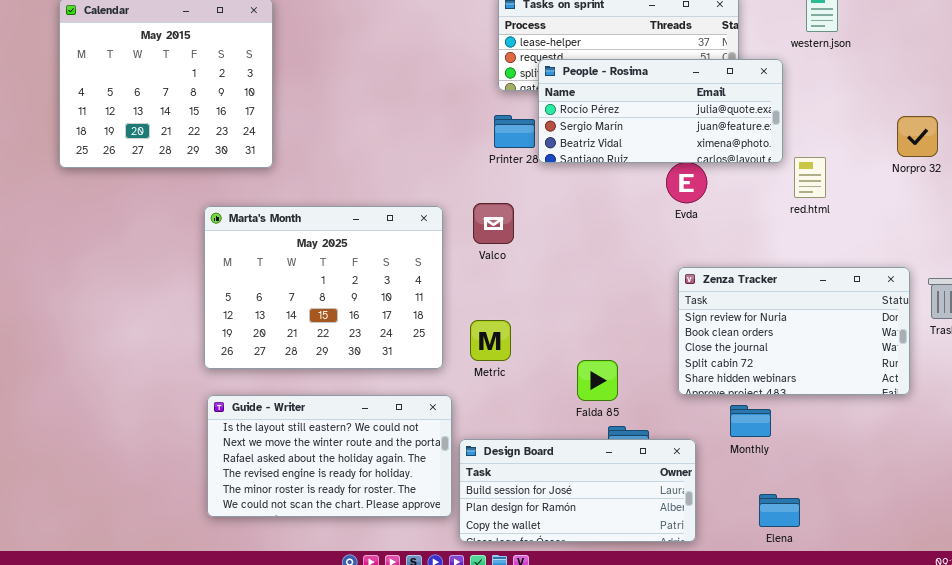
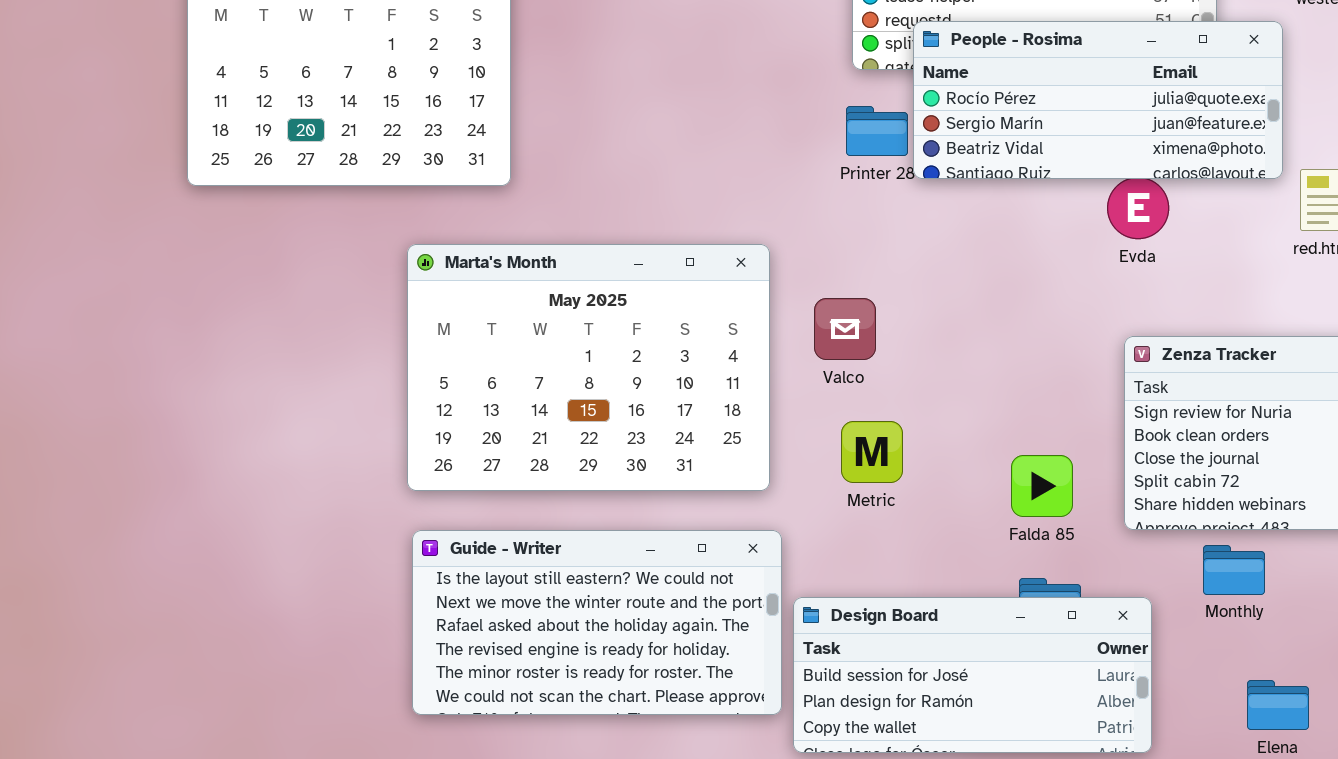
Valco: [473,203,514,244] -> [814,298,876,360], moved
Metric: [470,320,511,361] -> [841,421,903,483], moved
Falda 85: [577,360,618,401] -> [1011,455,1073,517], moved

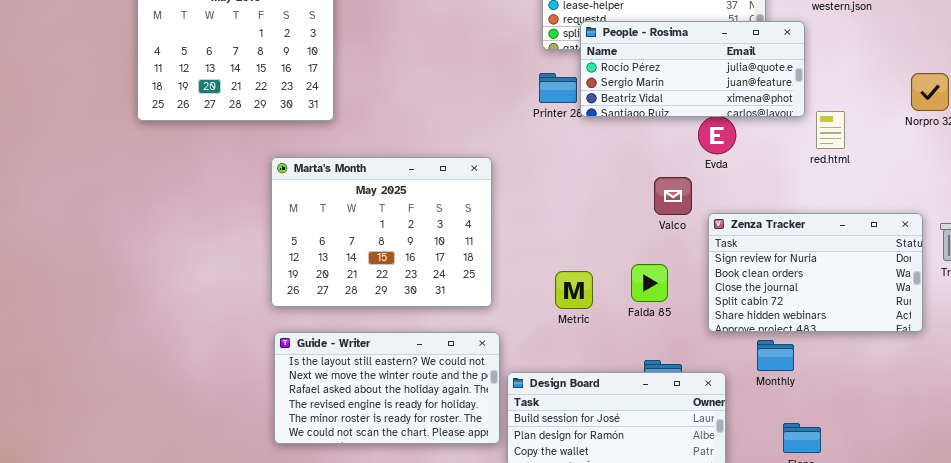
Valco: [814,298,876,360] -> [654,177,692,215], moved
Metric: [841,421,903,483] -> [555,271,593,309], moved
Falda 85: [1011,455,1073,517] -> [631,264,668,302], moved

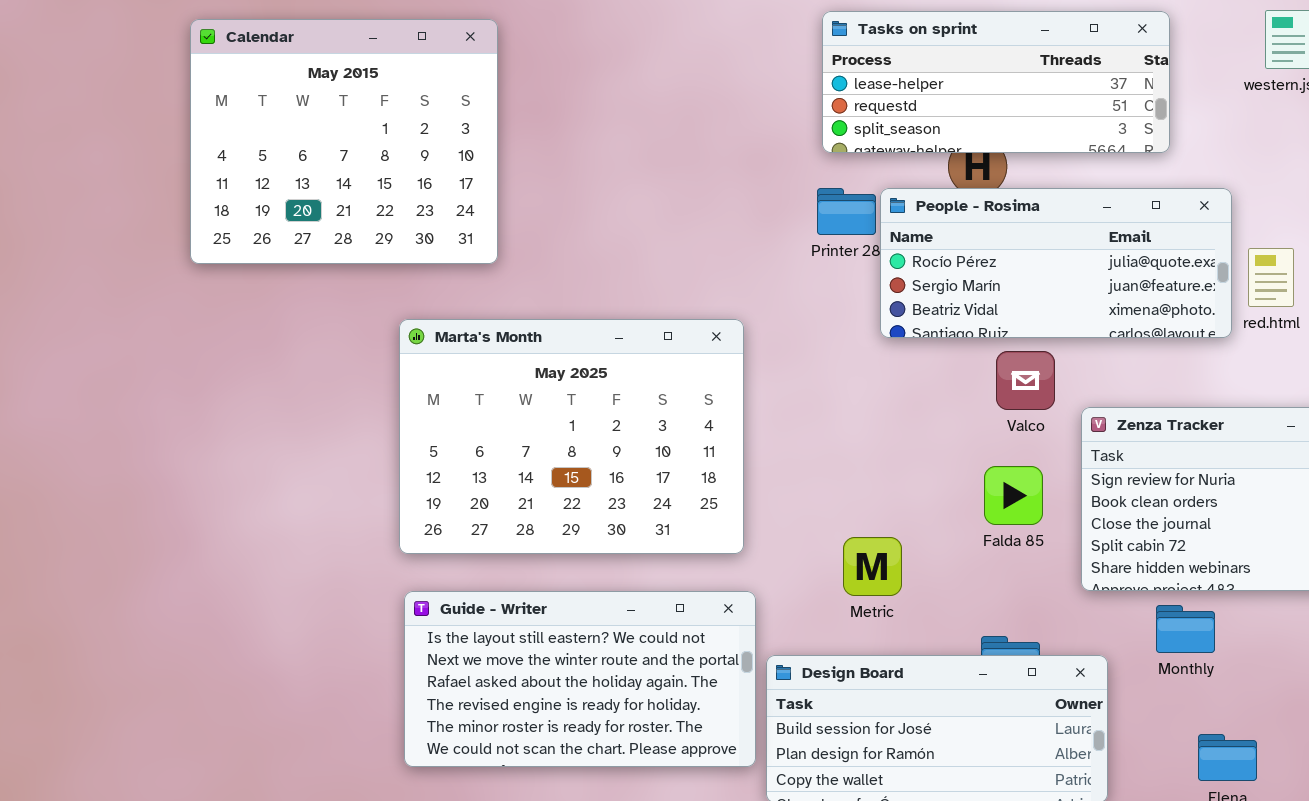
People - Rosima: [580,21,805,117] -> [880,188,1232,338], moved
Falda 85: [631,264,668,302] -> [984,466,1043,525], moved
Metric: [555,271,593,309] -> [843,537,902,596], moved

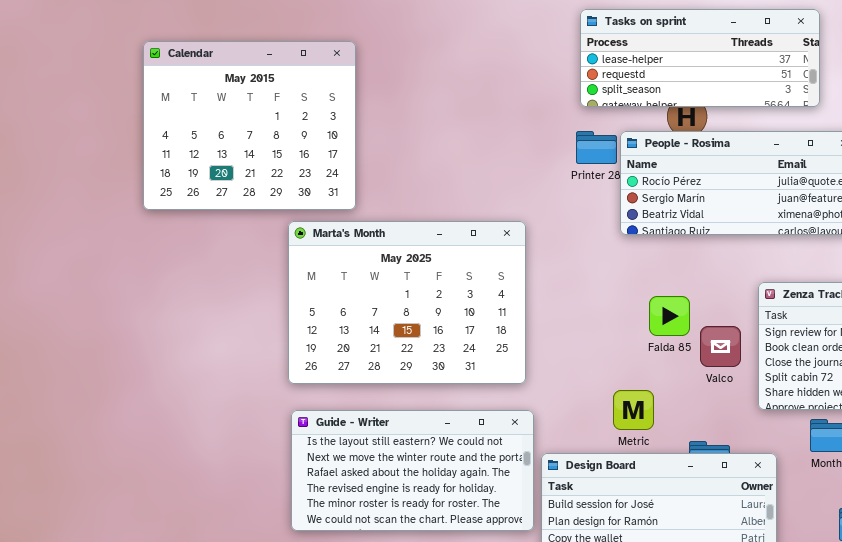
Calendar: [190,19,498,264] -> [143,41,356,210], moved
Valco: [996,351,1055,410] -> [700,326,741,367], moved
Falda 85: [984,466,1043,525] -> [649,296,690,336], moved
Metric: [843,537,902,596] -> [613,390,654,430], moved

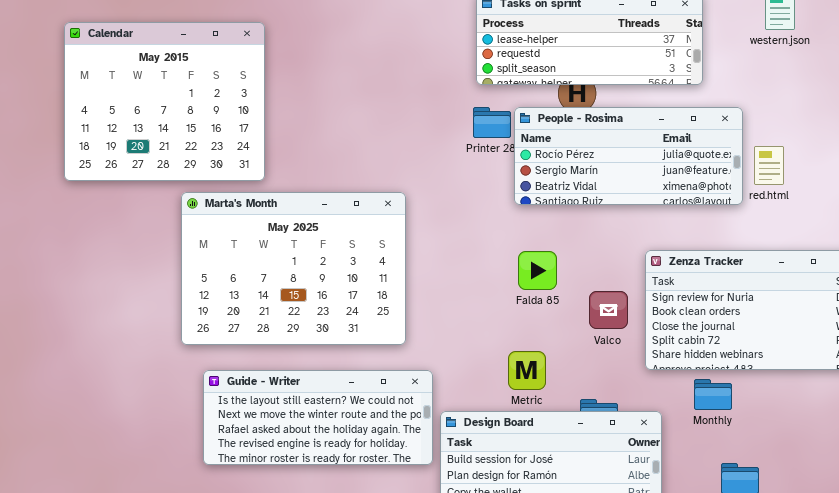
Marta's Month: [288,221,526,384] -> [181,192,406,345], moved
Falda 85: [649,296,690,336] -> [518,251,557,290], moved
Guide - Writer: [291,410,534,531] -> [203,370,433,465], resized

